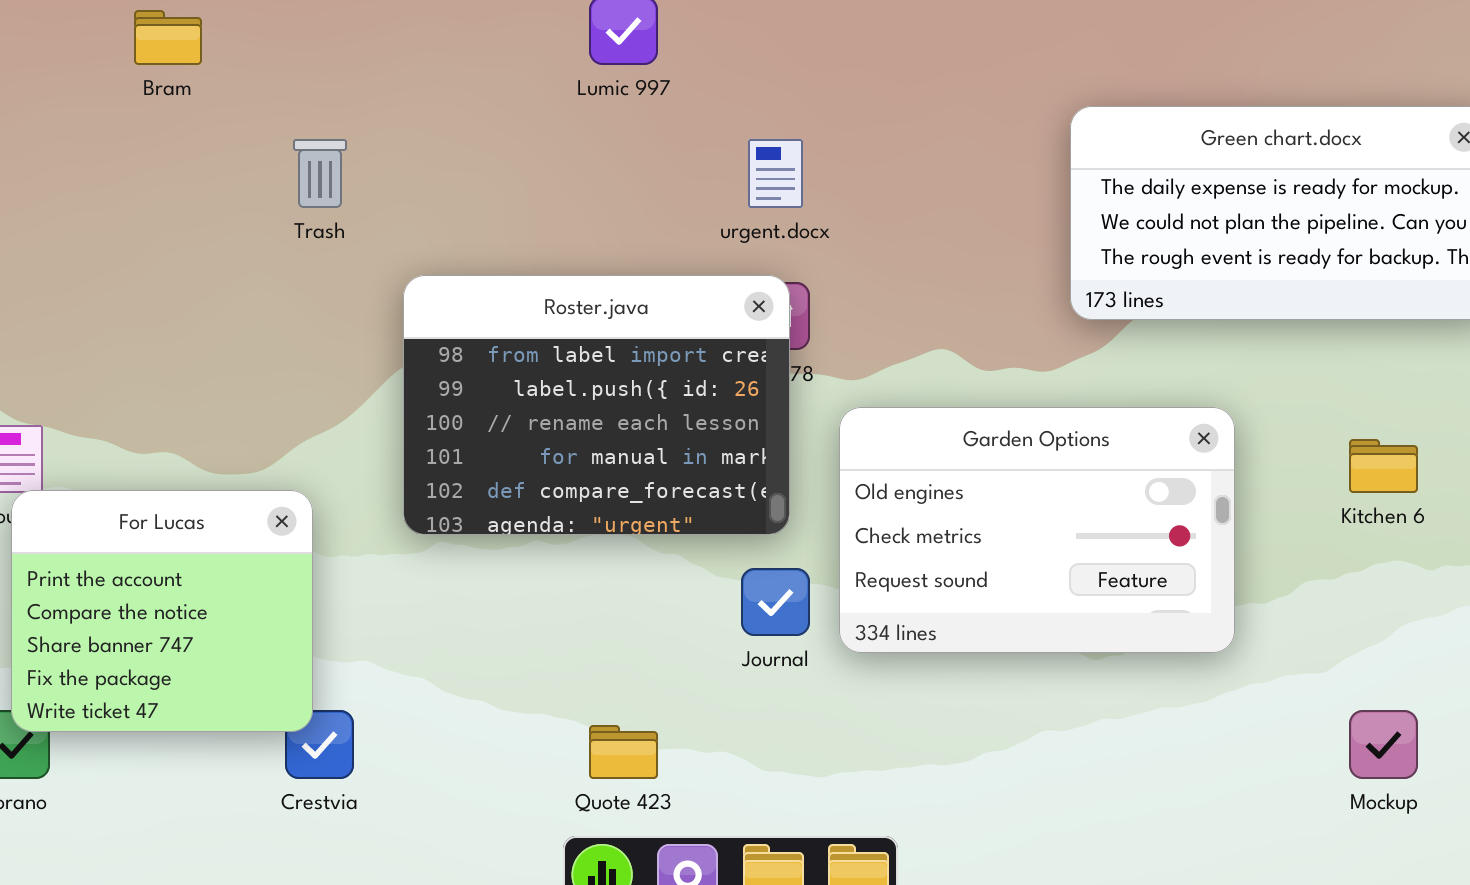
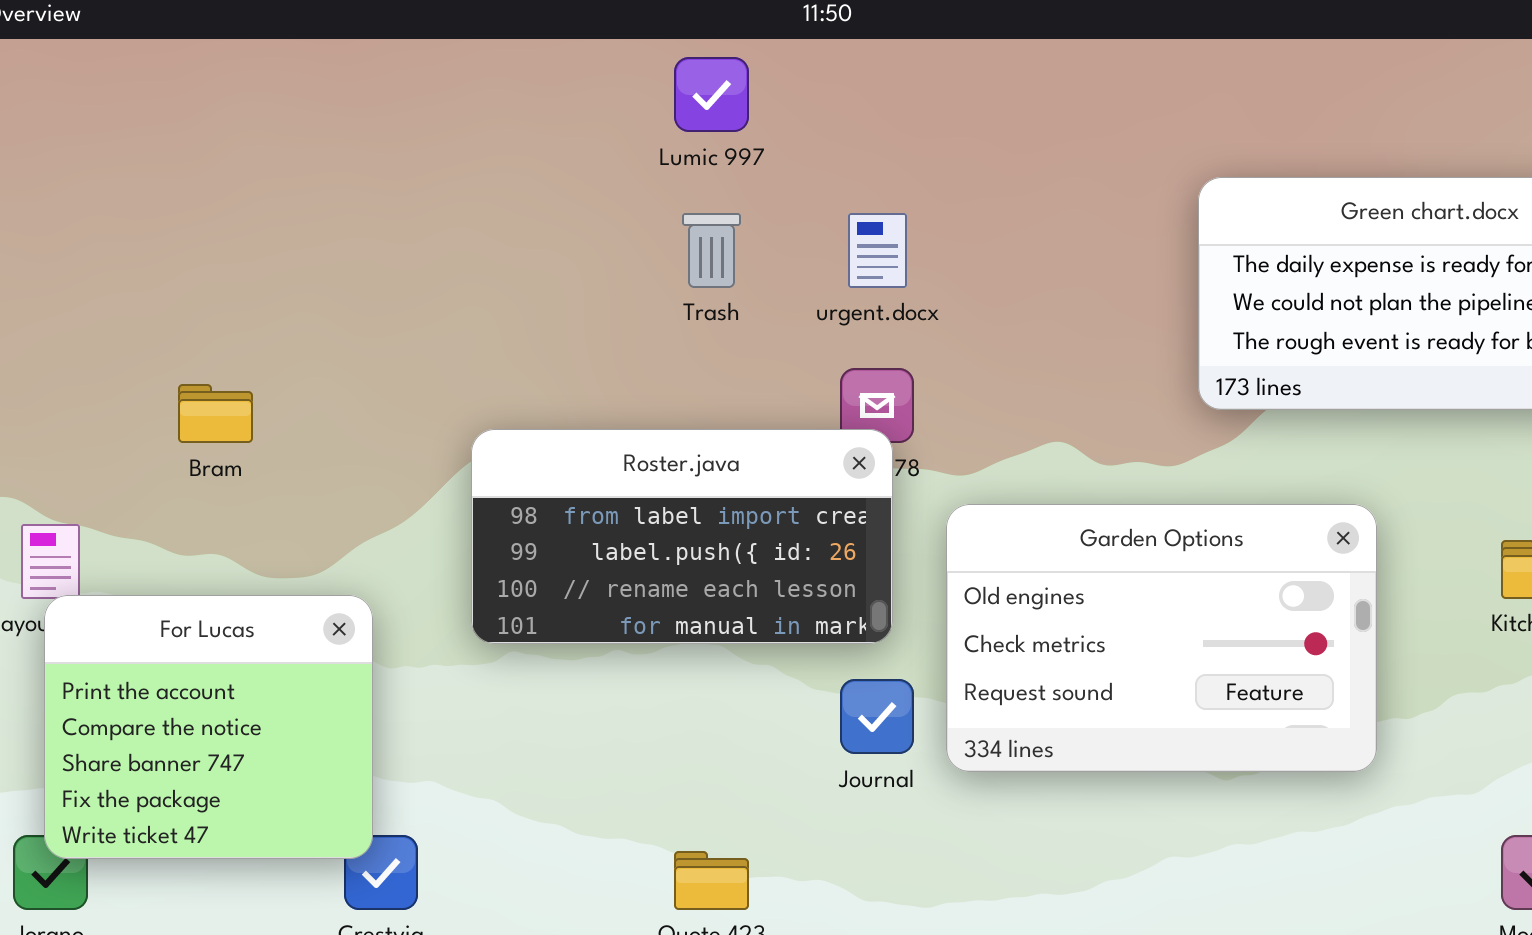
Bram: [134,10,202,65] -> [178,384,253,443], moved
Trash: [293,139,347,208] -> [682,213,741,288], moved
Roster.java: [403,275,790,535] -> [471,429,893,644], resized

